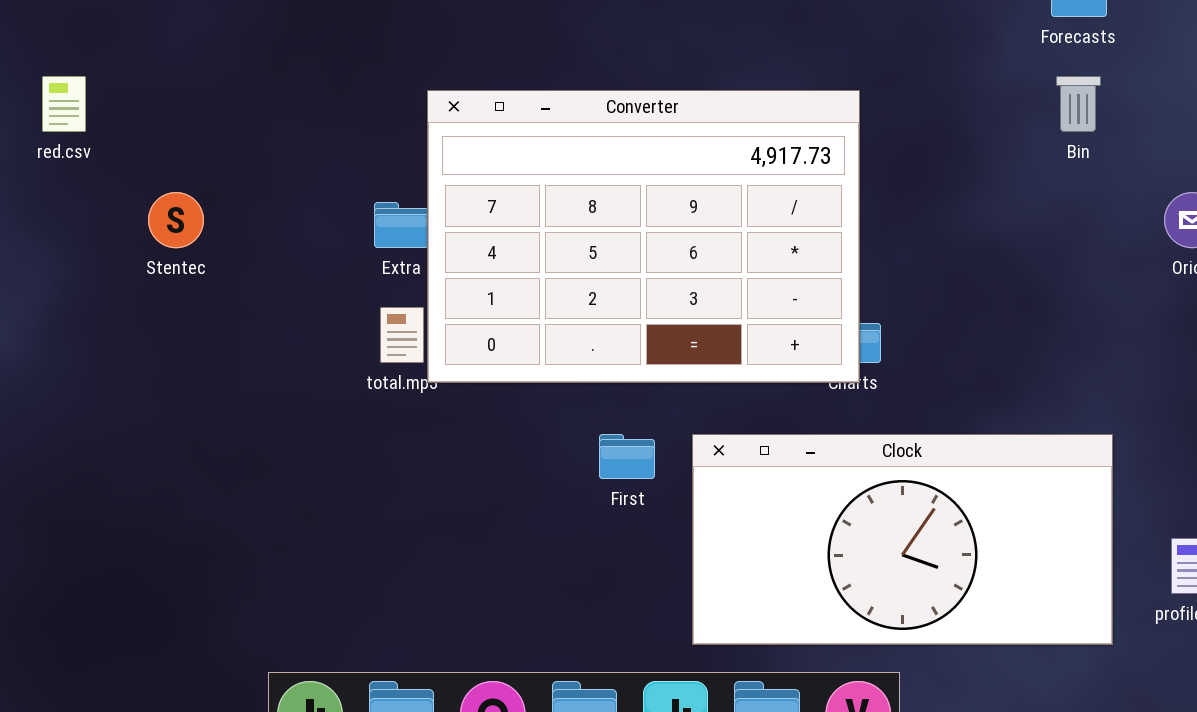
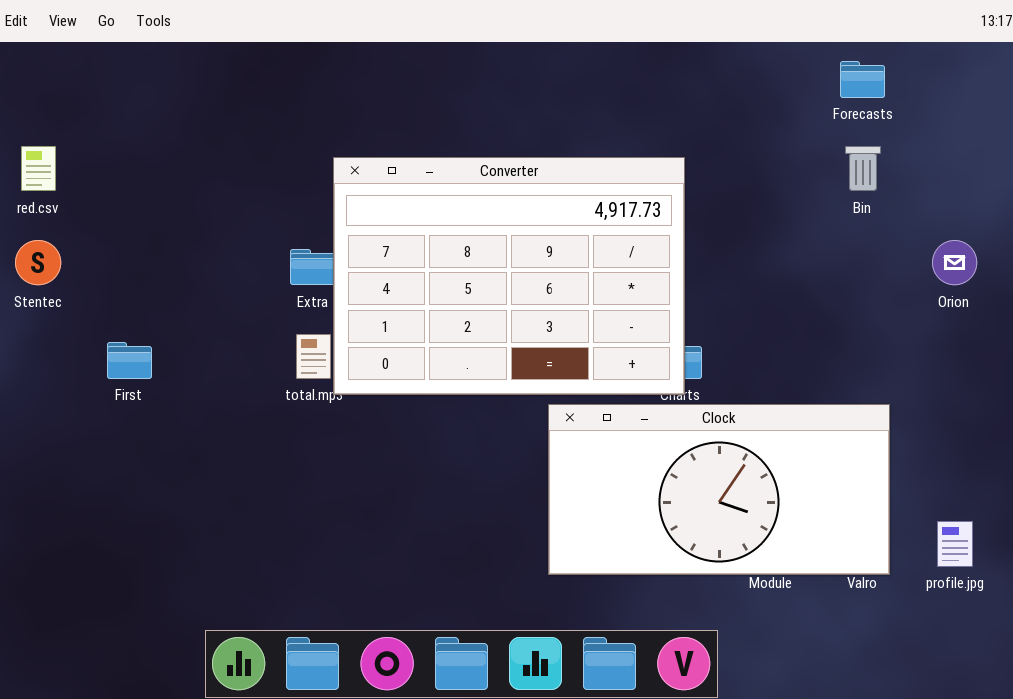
Stentec: [148,192,204,248] -> [15,240,61,285], moved
First: [599,434,655,479] -> [107,342,152,379], moved
Clock: [692,434,1113,645] -> [548,404,890,575], moved

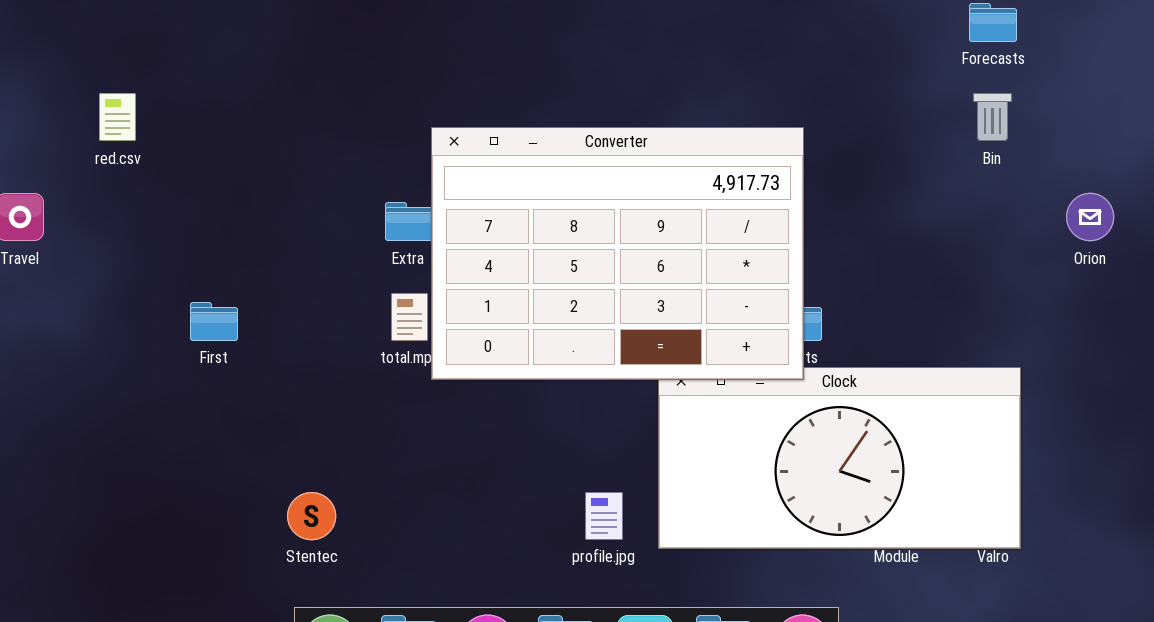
Converter: [333,157,685,395] -> [431,127,804,380], moved
Stentec: [15,240,61,285] -> [287,492,336,540], moved
profile.jpg: [937,521,973,567] -> [585,492,623,540], moved

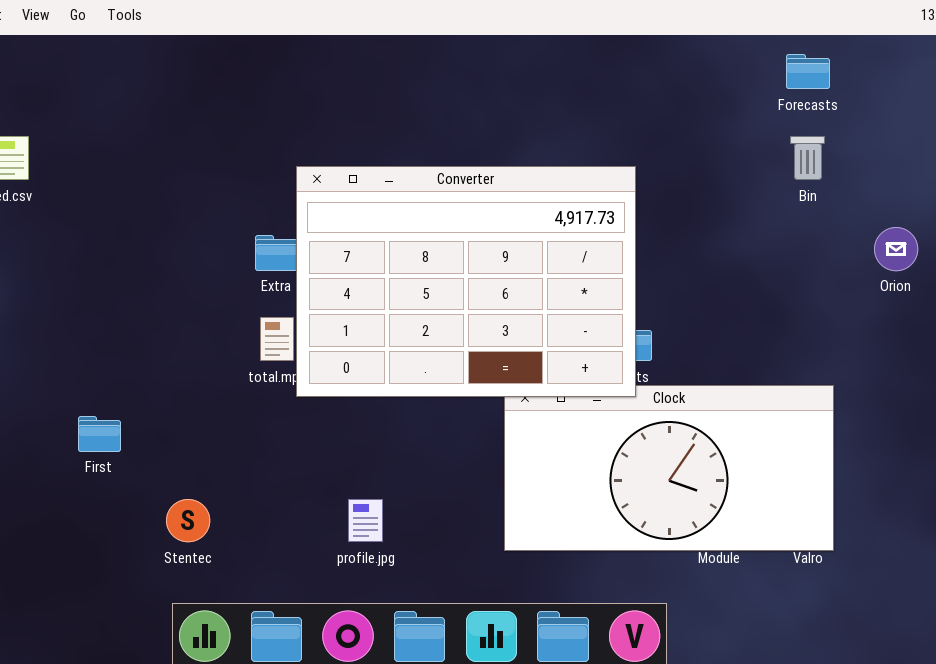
First: [190,302,238,341] -> [78,416,121,452], moved
profile.jpg: [585,492,623,540] -> [348,499,383,542], moved

